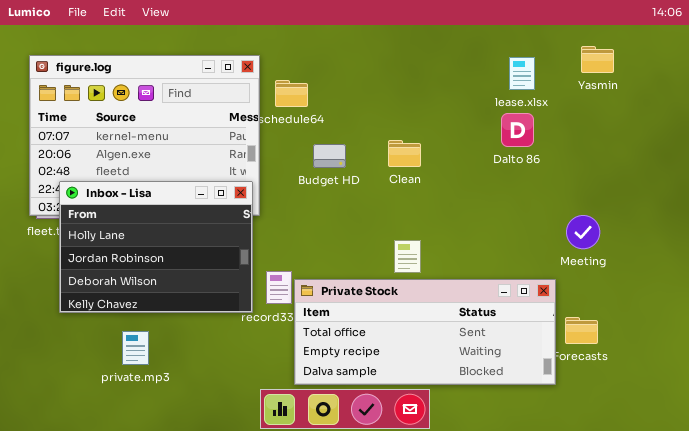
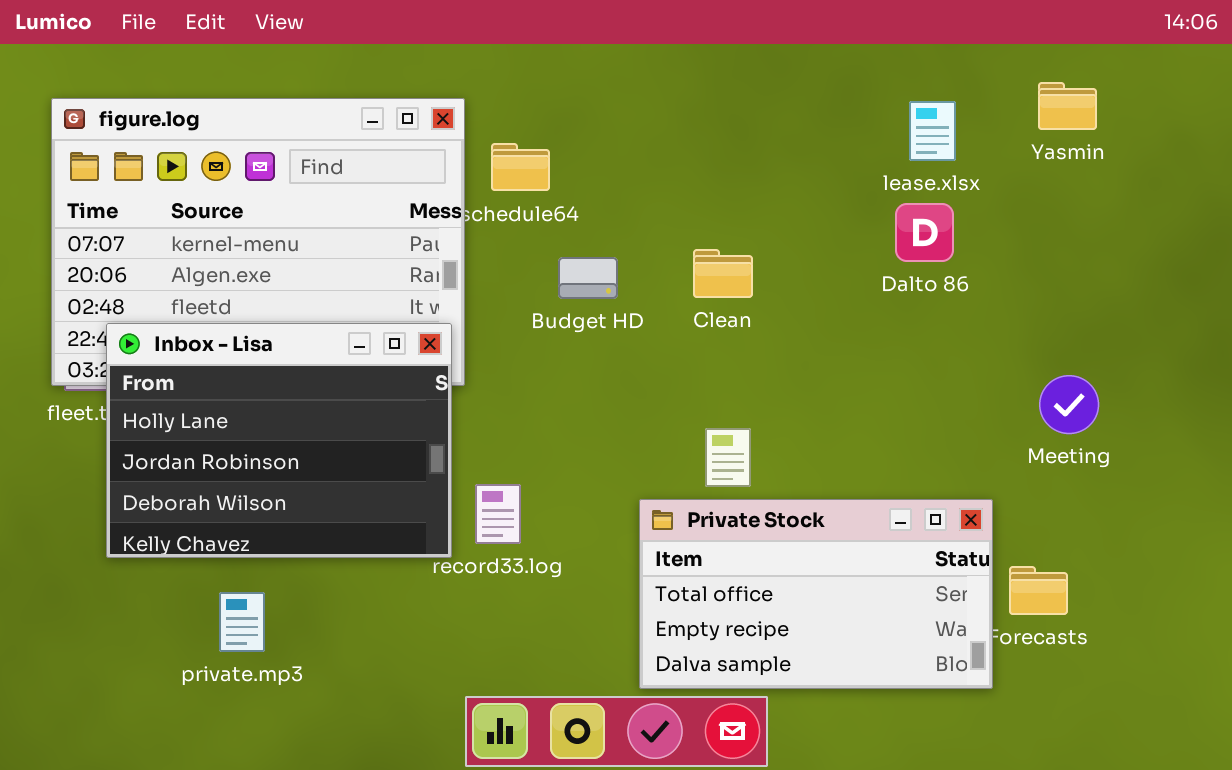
Meeting: [566,215,600,249] -> [1039,375,1099,434], moved
Private Stock: [294,279,556,385] -> [639,499,993,689], resized

